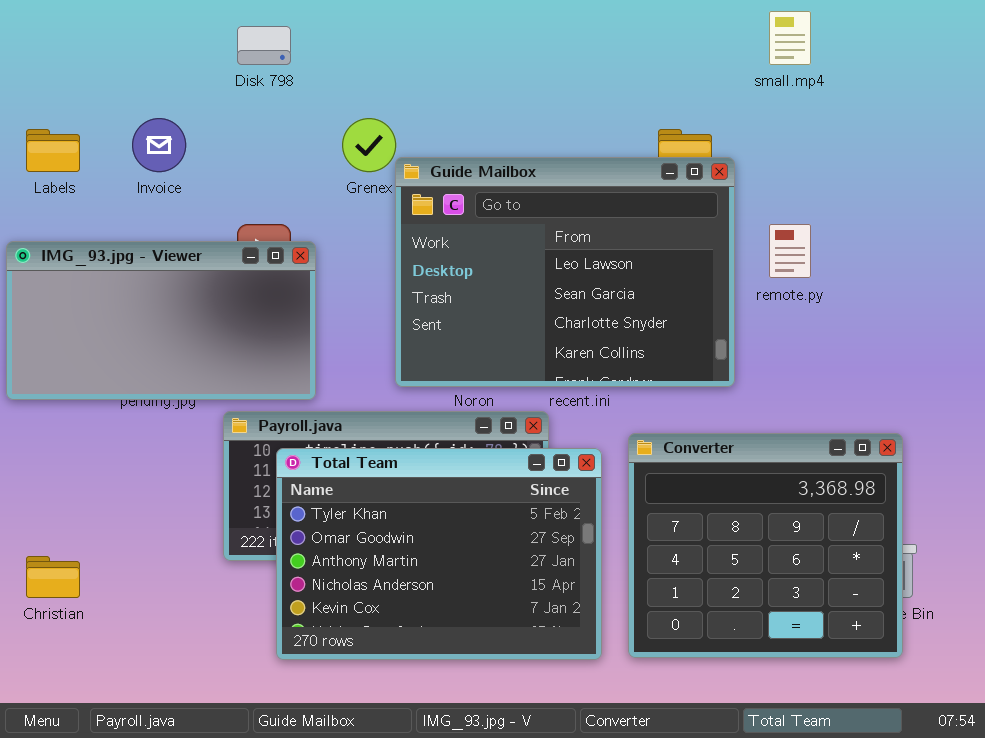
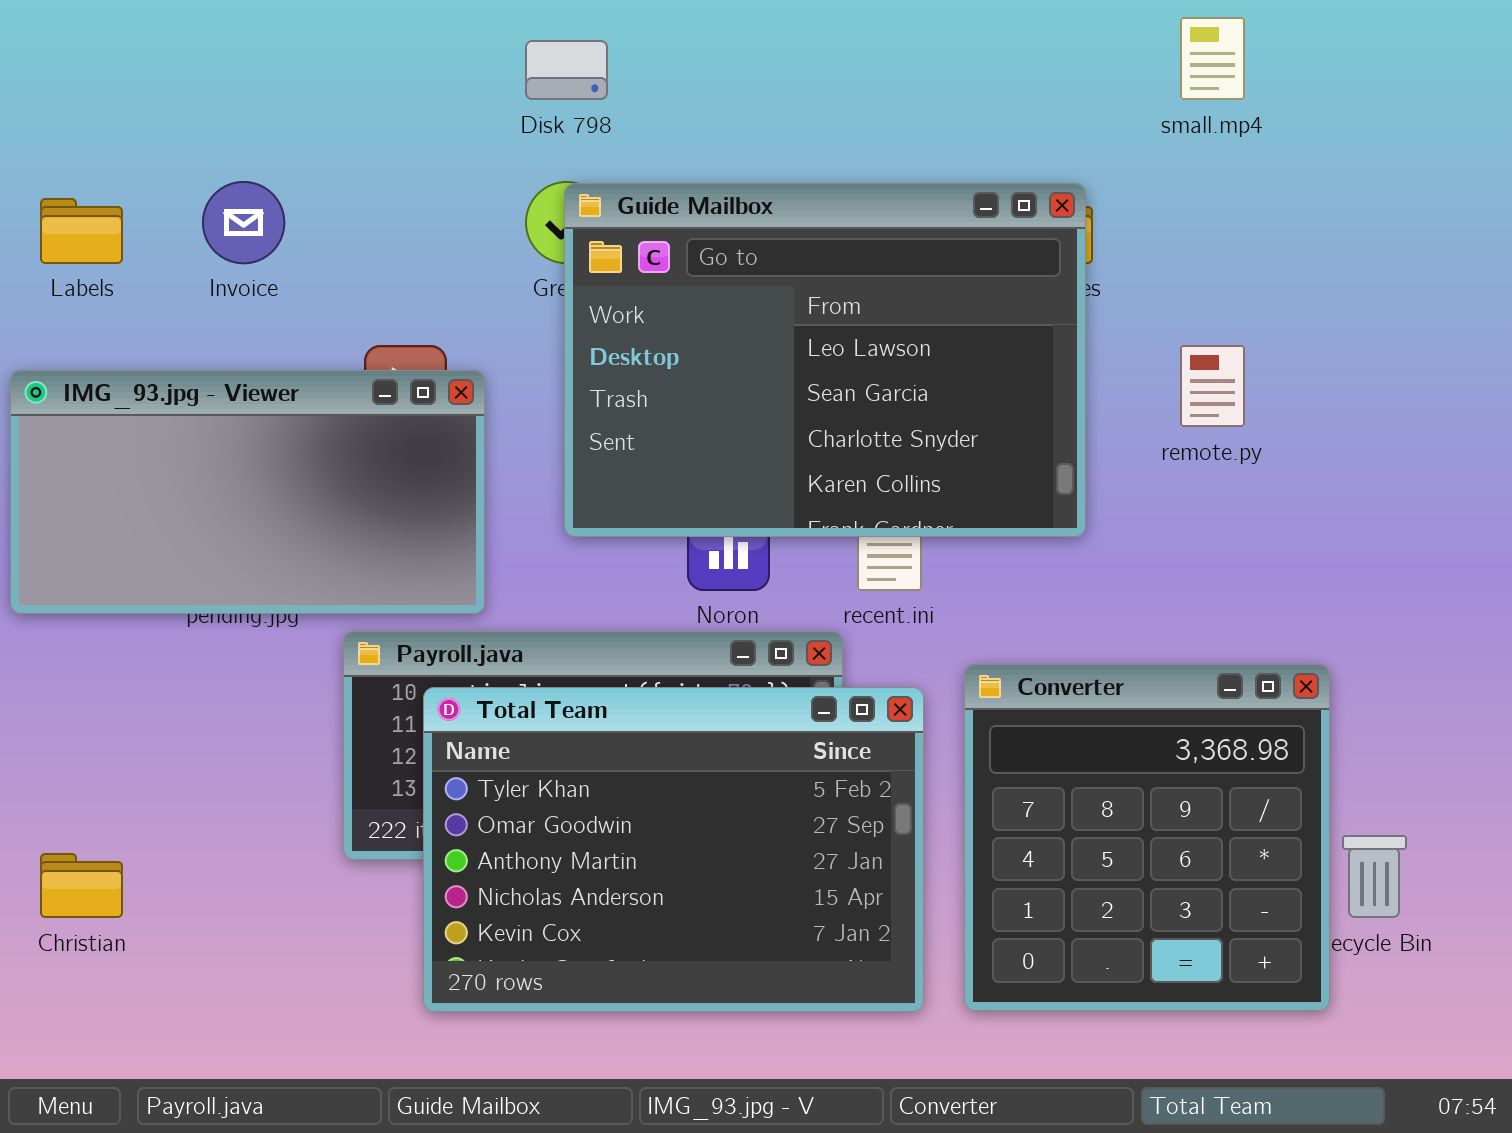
Disk 798: [237,26,291,65] -> [525,40,608,100], moved
Guide Mailbox: [395,157,735,387] -> [564,183,1086,537], moved
Converter: [628,433,903,658] -> [964,664,1330,1011], resized

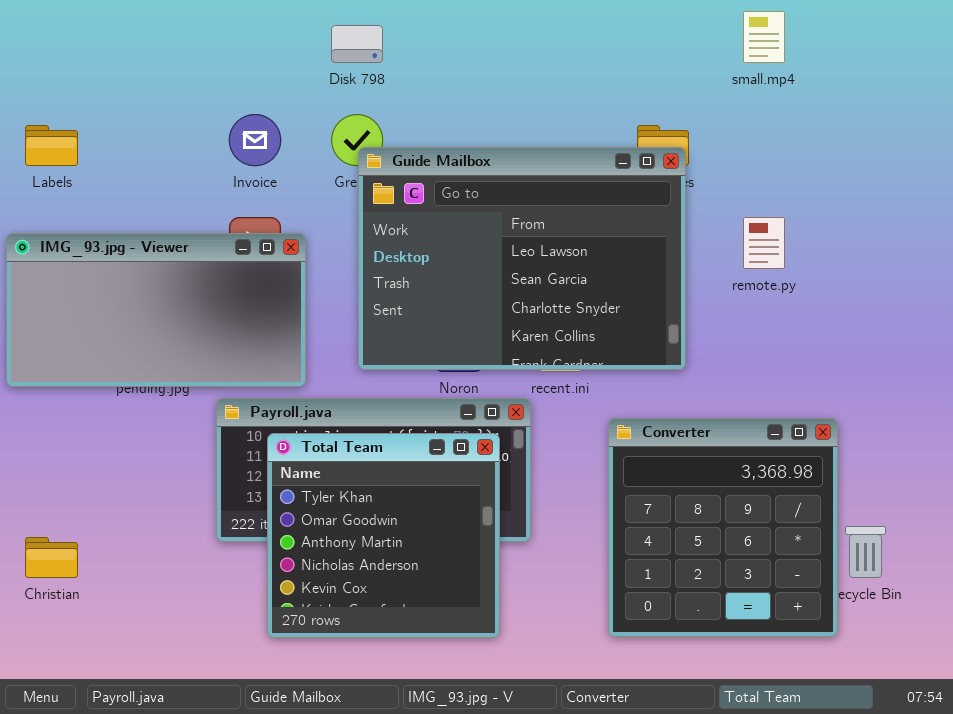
Invoice: [202,181,285,264] -> [229,114,281,166], moved
Guide Mailbox: [564,183,1086,537] -> [358,147,686,370], moved
Total Team: [423,687,924,1012] -> [267,433,500,638], resized

